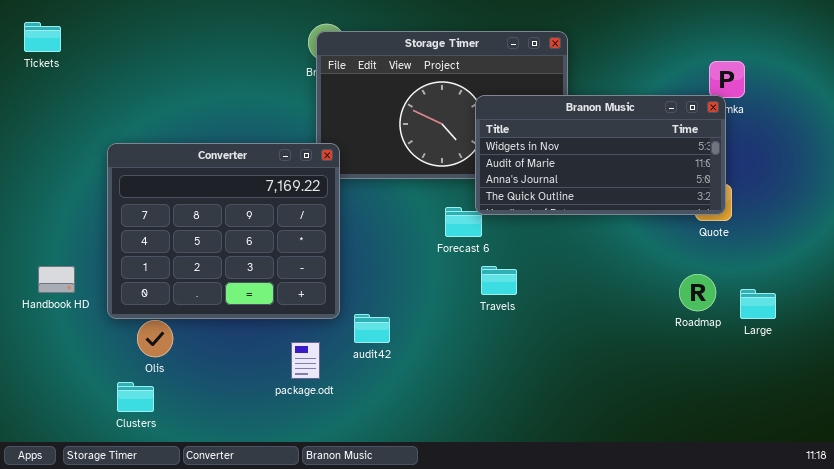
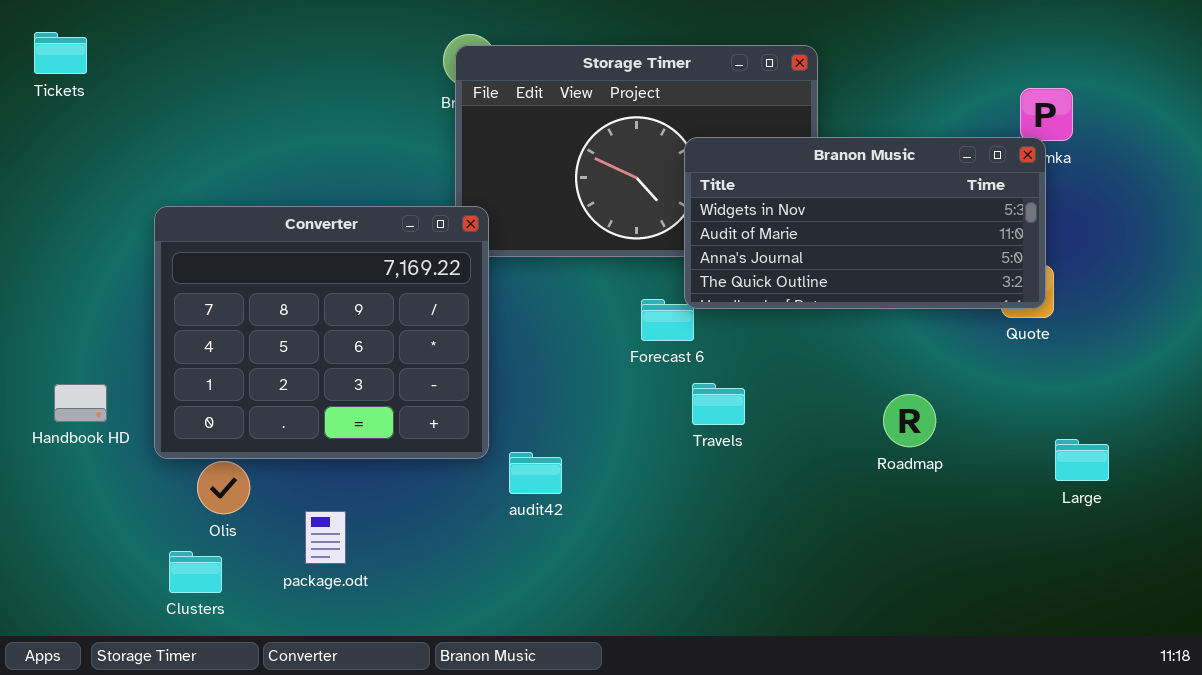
Roadmap: [679,274,716,311] -> [883,394,936,447], moved
Large: [740,289,776,319] -> [1055,439,1109,481], moved
package.odt: [291,342,320,379] -> [305,511,346,564], moved

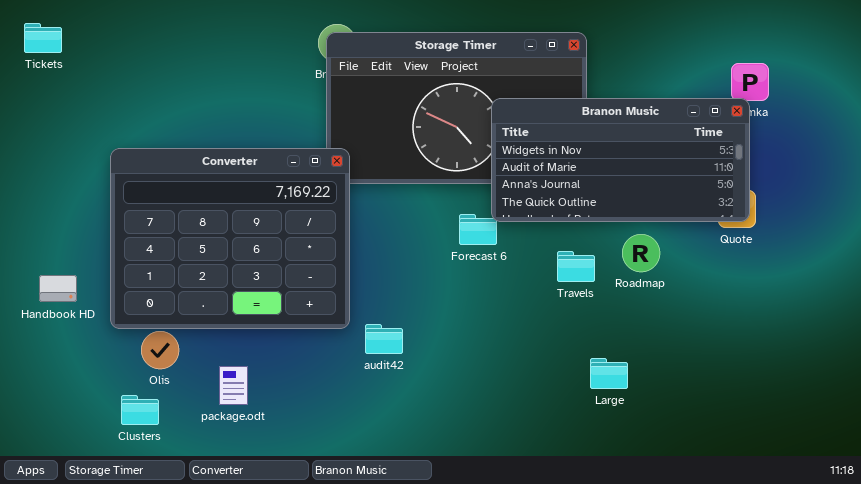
Travels: [692,383,745,425] -> [557,251,595,282], moved
Roadmap: [883,394,936,447] -> [622,234,660,272], moved
Large: [1055,439,1109,481] -> [590,358,628,389], moved

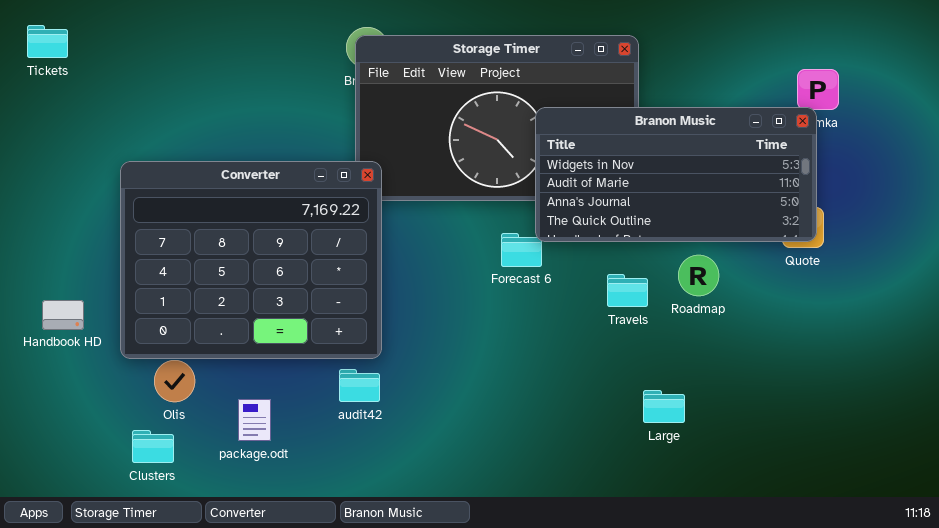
audit42: [365,324,403,354] -> [339,369,380,402], moved

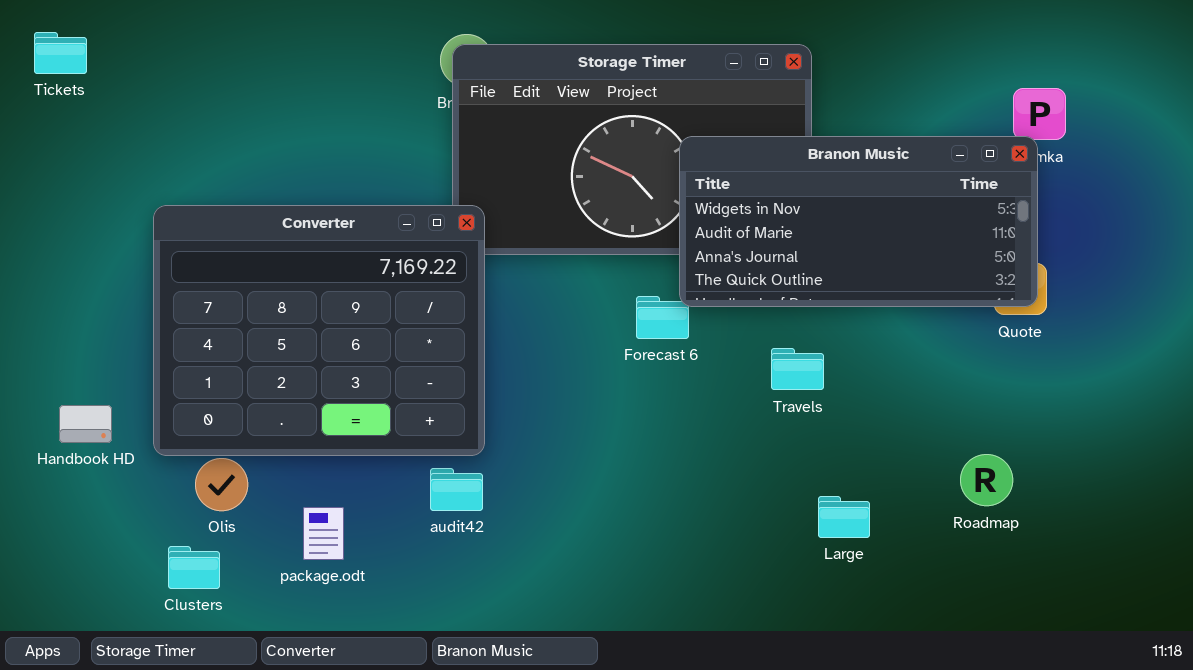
Roadmap: [678,255,719,296] -> [960,454,1013,506], moved
Handbook HD: [42,300,84,330] -> [59,405,112,443], moved

